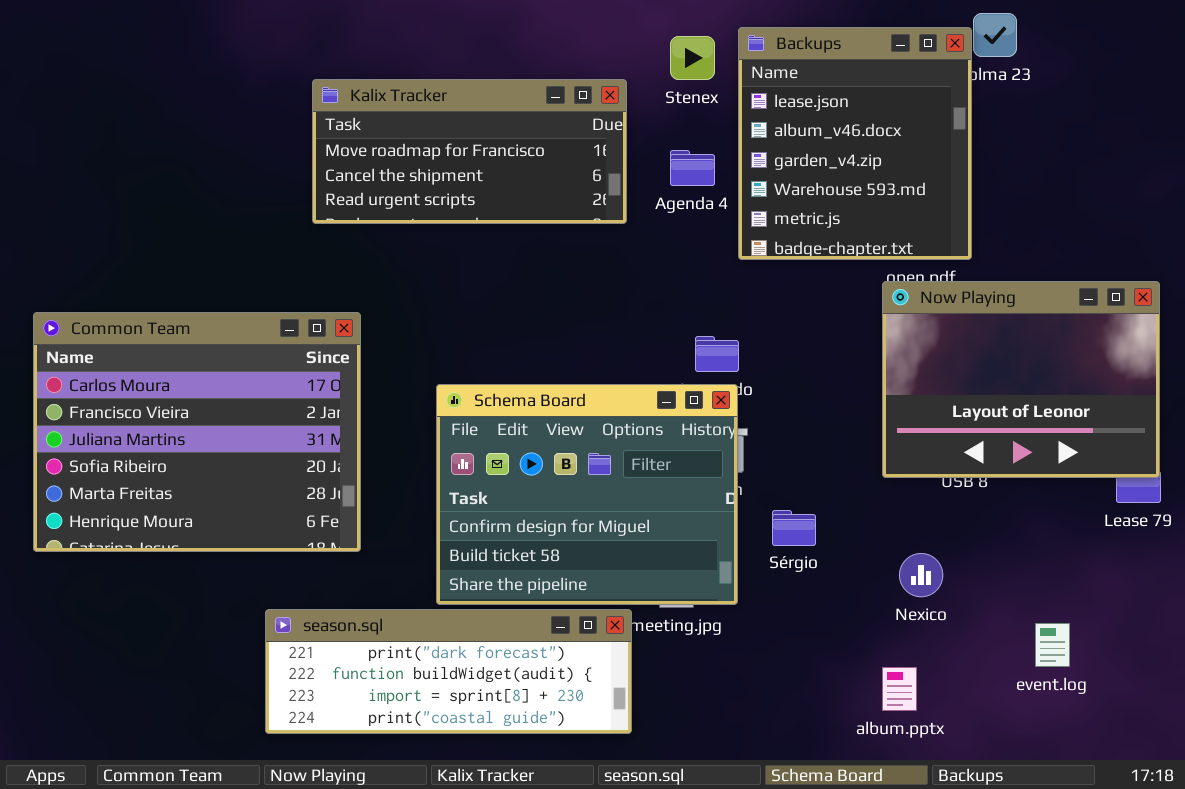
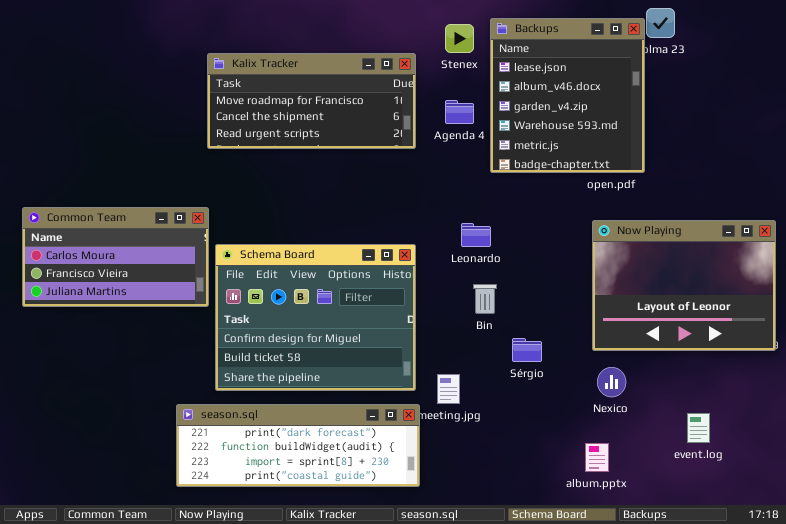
Now Playing: [882,281,1160,478] -> [592,220,776,351], moved
Common Team: [33,312,361,552] -> [22,207,209,307], resized
Schema Board: [436,384,738,605] -> [215,244,416,391], moved

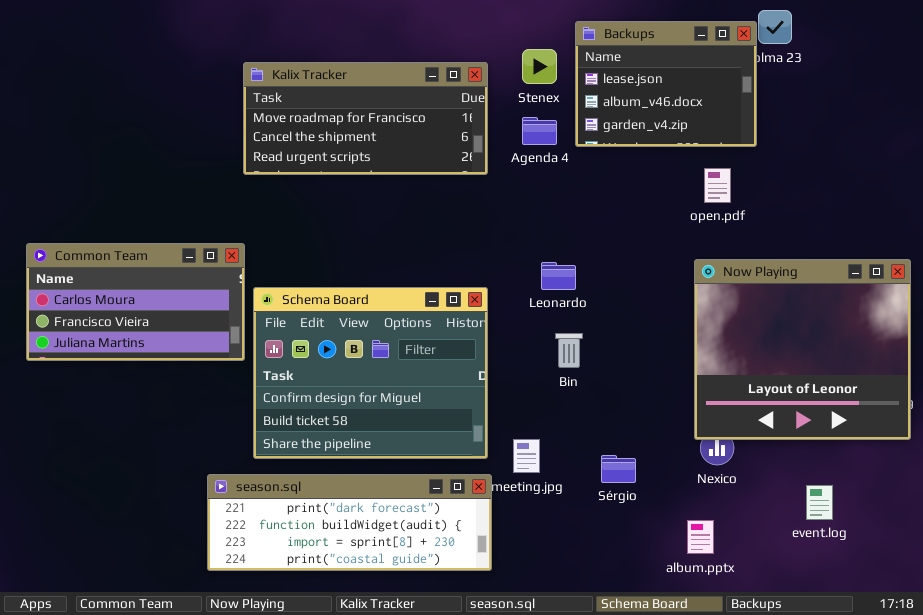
Backups: [490,18,645,173] -> [575,21,757,147], resized
Stenex: [445,24,474,53] -> [522,49,557,84], moved
Now Playing: [592,220,776,351] -> [694,259,911,440], resized
Sérgio: [512,338,542,362] -> [601,455,636,483], moved

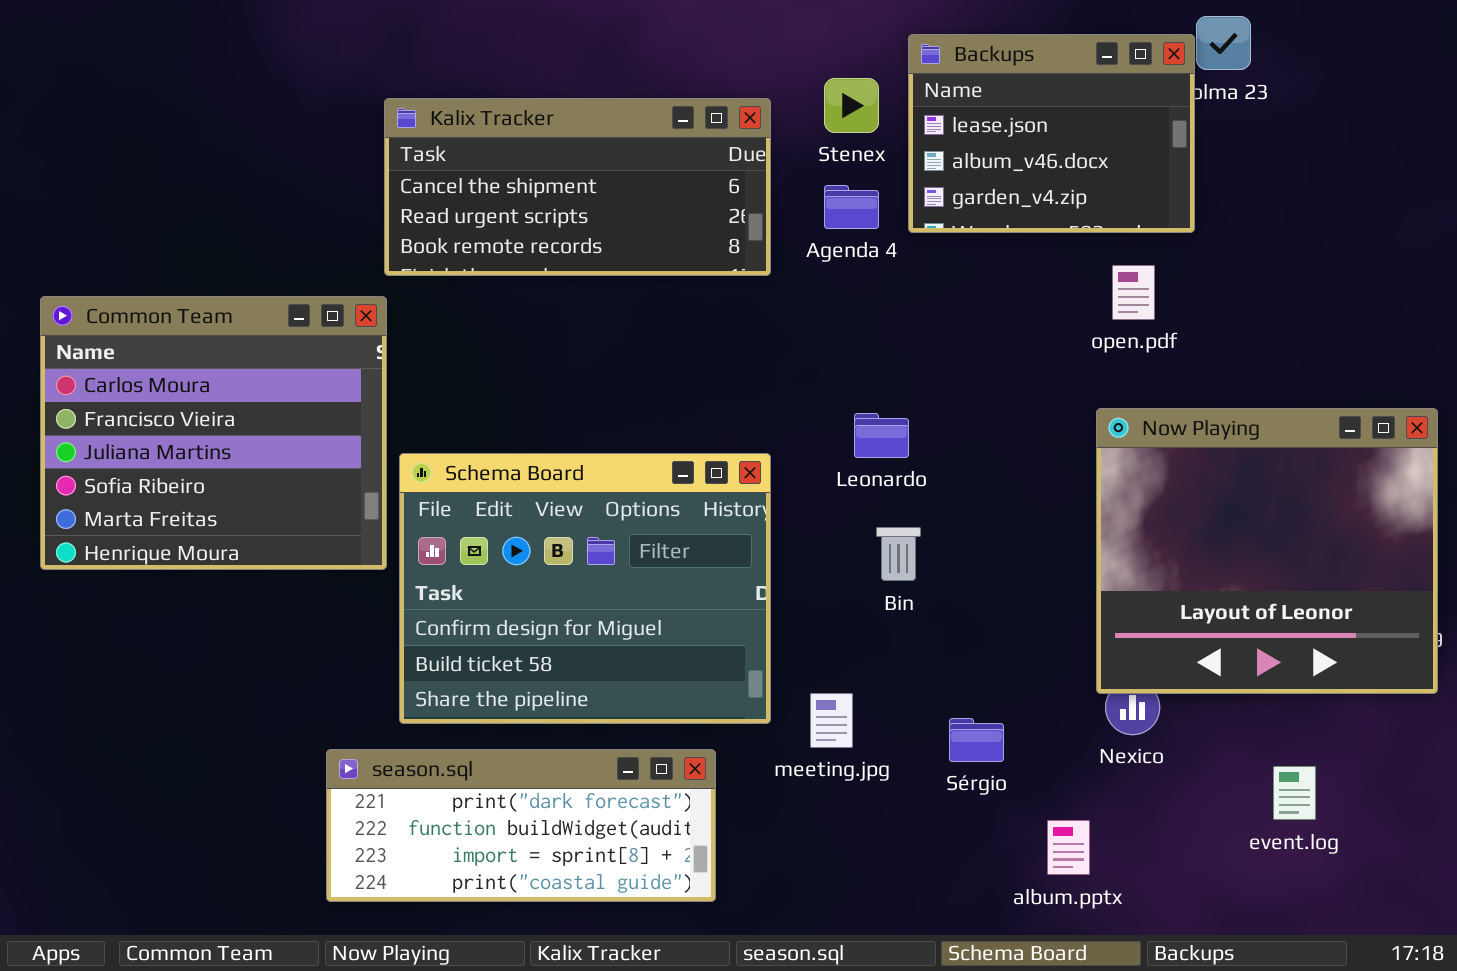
Kalix Tracker: [243,62,488,175] -> [384,98,771,276], scrolled down 1 row
Common Team: [26,243,245,361] -> [40,296,387,570], resized
season.sql: [207,474,492,571] -> [326,749,716,902], resized
album.pptx: [687,520,714,554] -> [1047,820,1090,875], moved

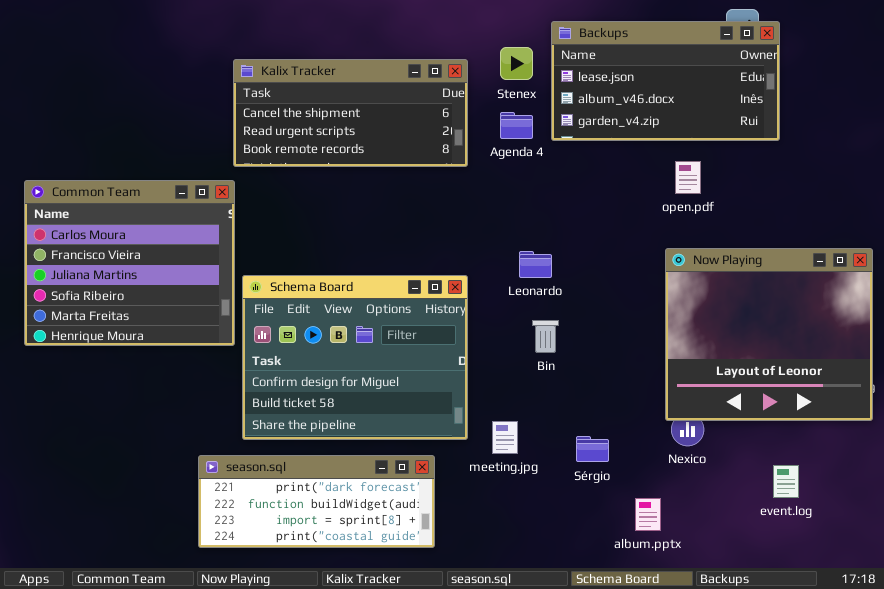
Backups: [908,34,1195,233] -> [551,21,780,141], resized

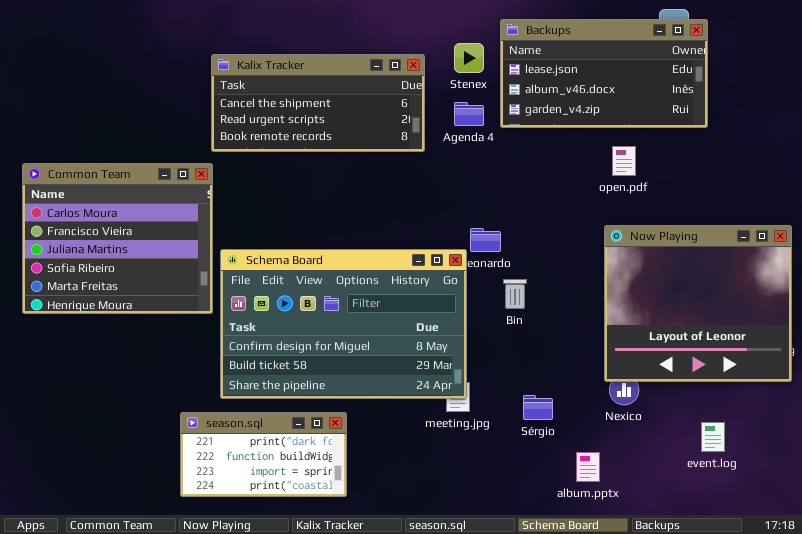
Schema Board: [242,275,468,440] -> [220,249,467,399], resized
Bin: [532,320,559,353] -> [503,279,527,309], moved
season.sql: [198,455,435,548] -> [180,412,347,497], resized

